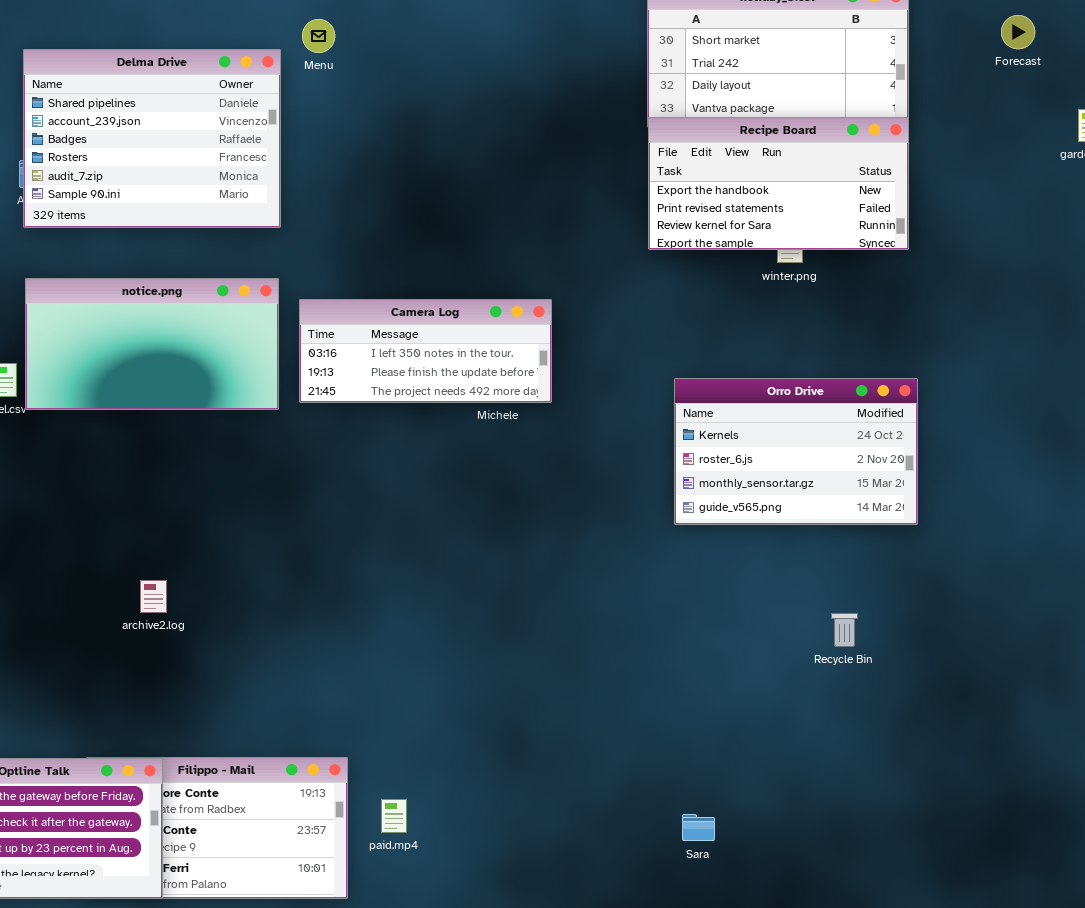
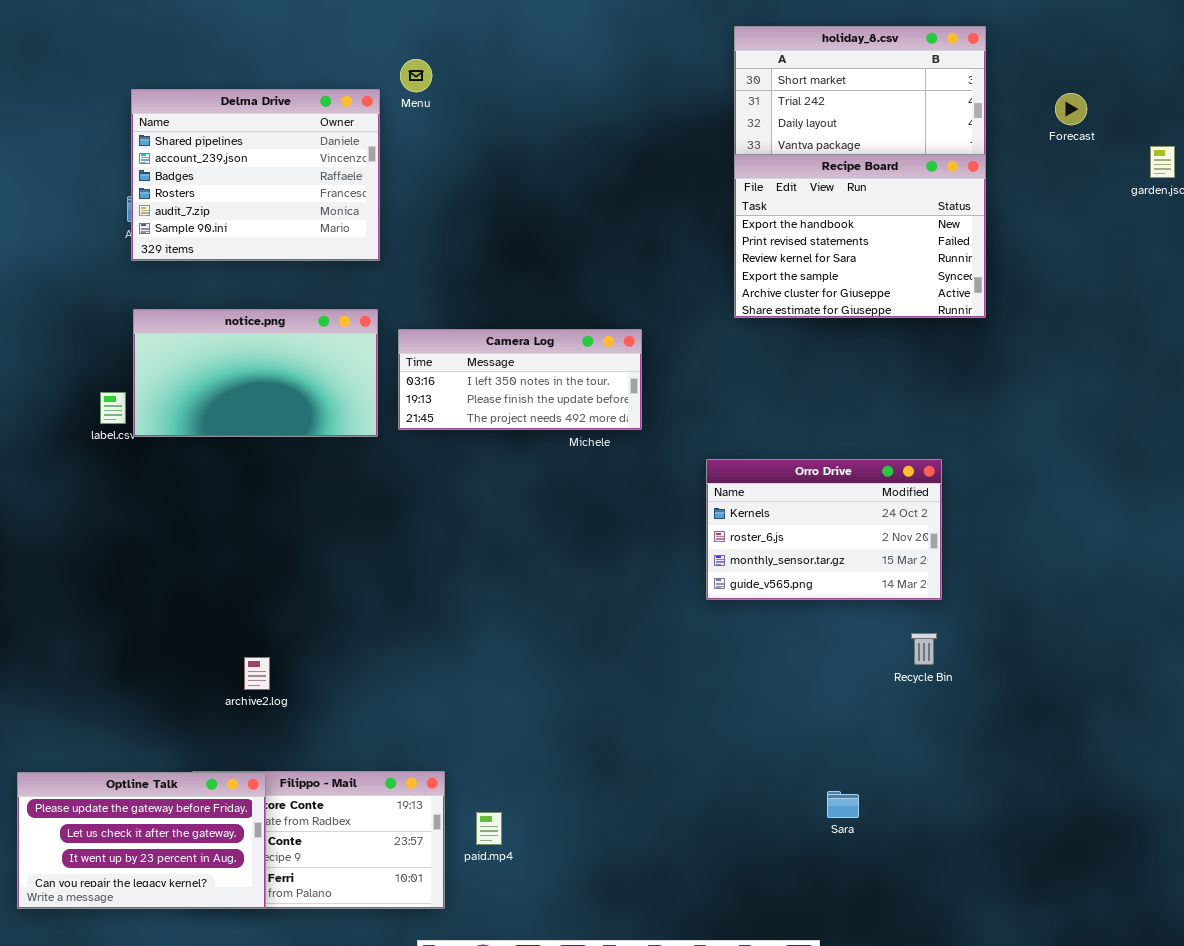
Forecast: [1001,15,1035,49] -> [1055,93,1087,125], moved
Recipe Board: [648,117,909,250] -> [734,154,986,318], resized
Orro Drive: [674,378,918,525] -> [706,459,942,600], moved
archive2.log: [140,580,167,613] -> [244,657,270,690], moved
Sara: [682,814,715,841] -> [827,791,859,818], moved

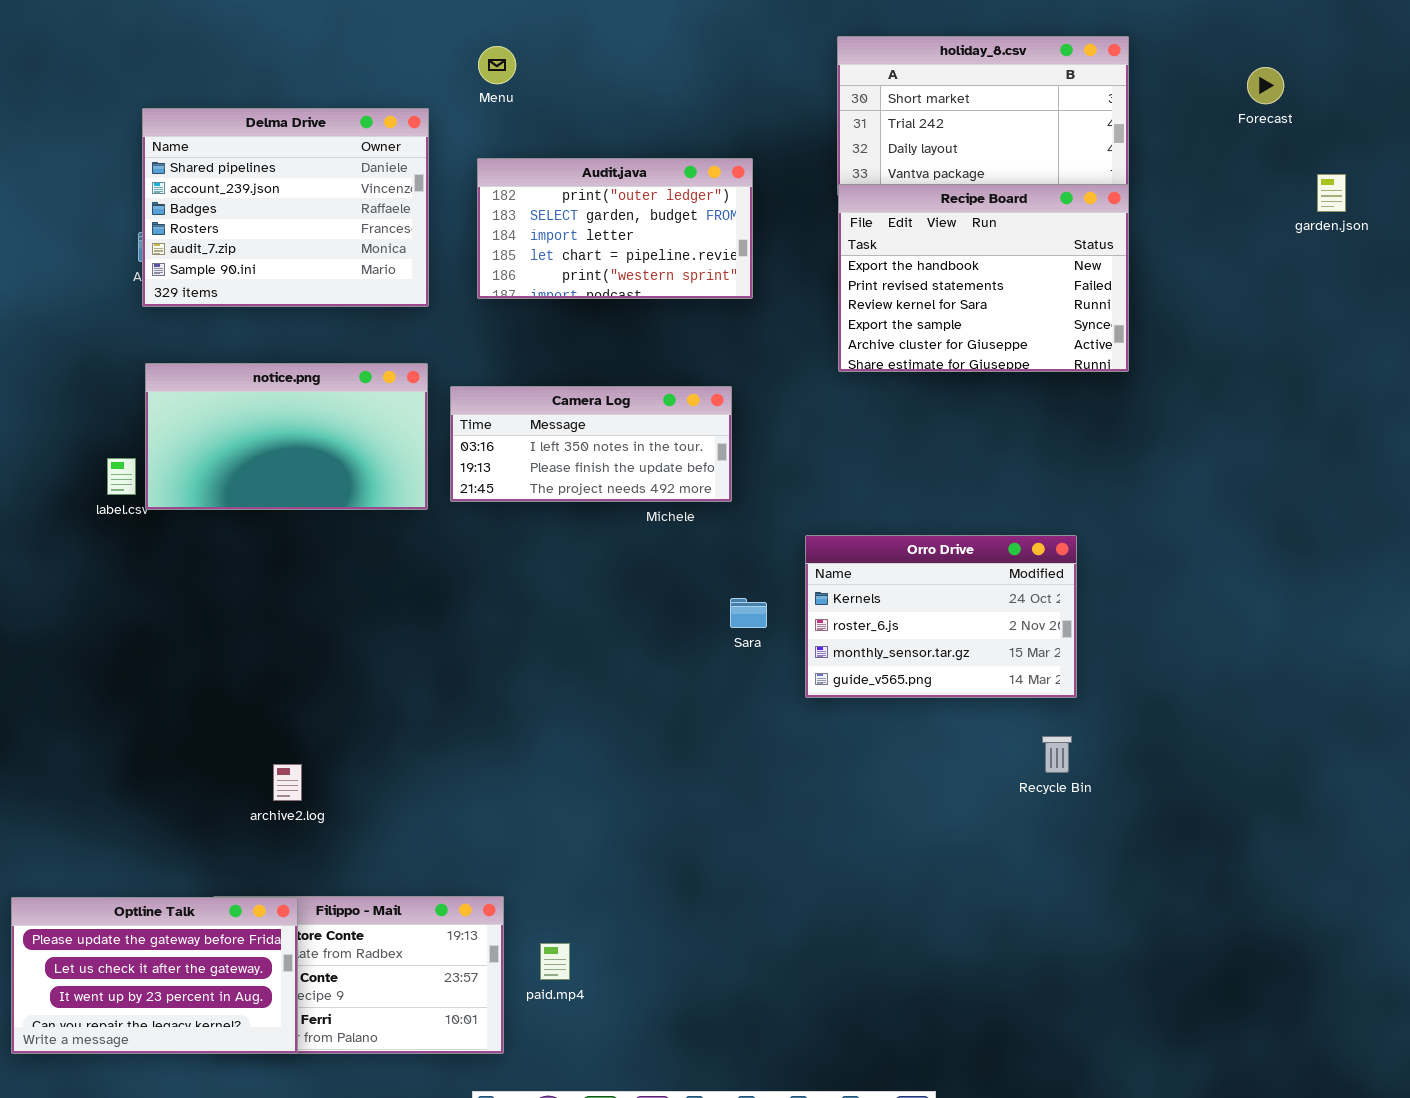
Menu: [400,59,432,92] -> [478,46,516,84], moved
Forecast: [1055,93,1087,125] -> [1247,67,1284,104], moved
Audit.java: none -> [477,158,753,299], opened
Sara: [827,791,859,818] -> [730,598,767,628], moved

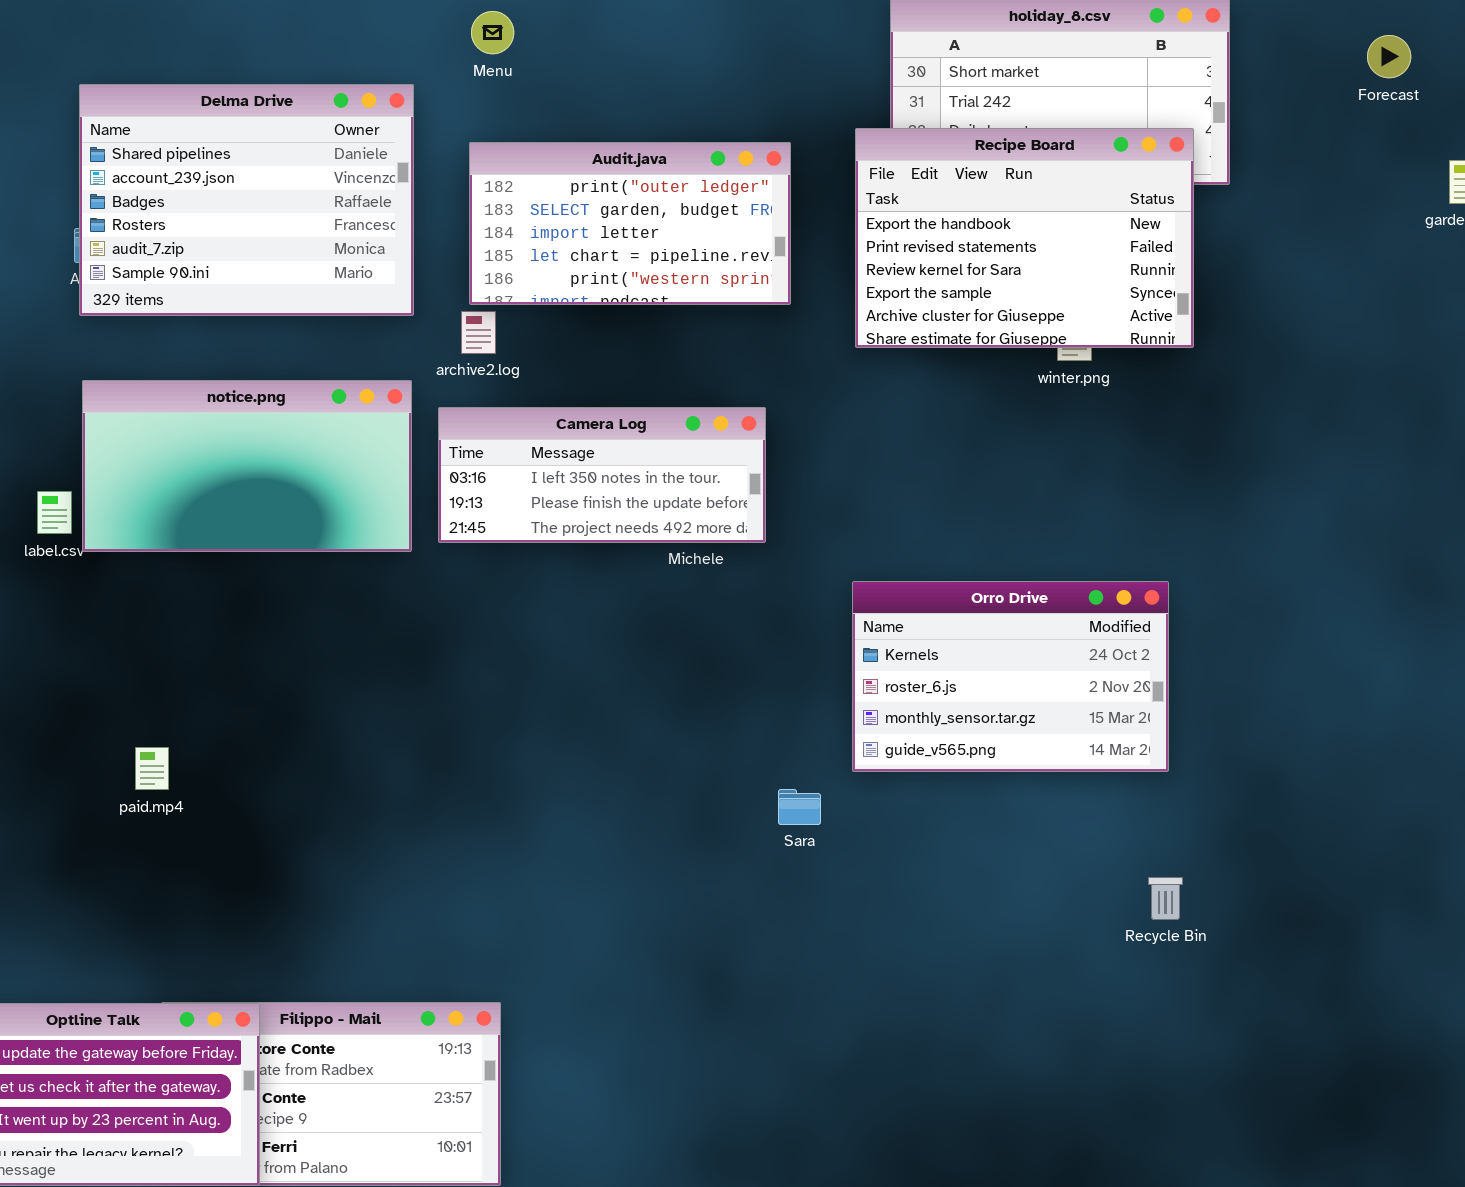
Recipe Board: [838,184,1129,372] -> [855,128,1194,348], moved
Sara: [730,598,767,628] -> [778,789,821,825], moved
Recycle Bin: [1042,736,1072,773] -> [1148,877,1183,920], moved
archive2.log: [273,764,302,801] -> [461,311,496,354], moved
paid.mp4: [540,943,570,980] -> [135,747,169,790], moved

